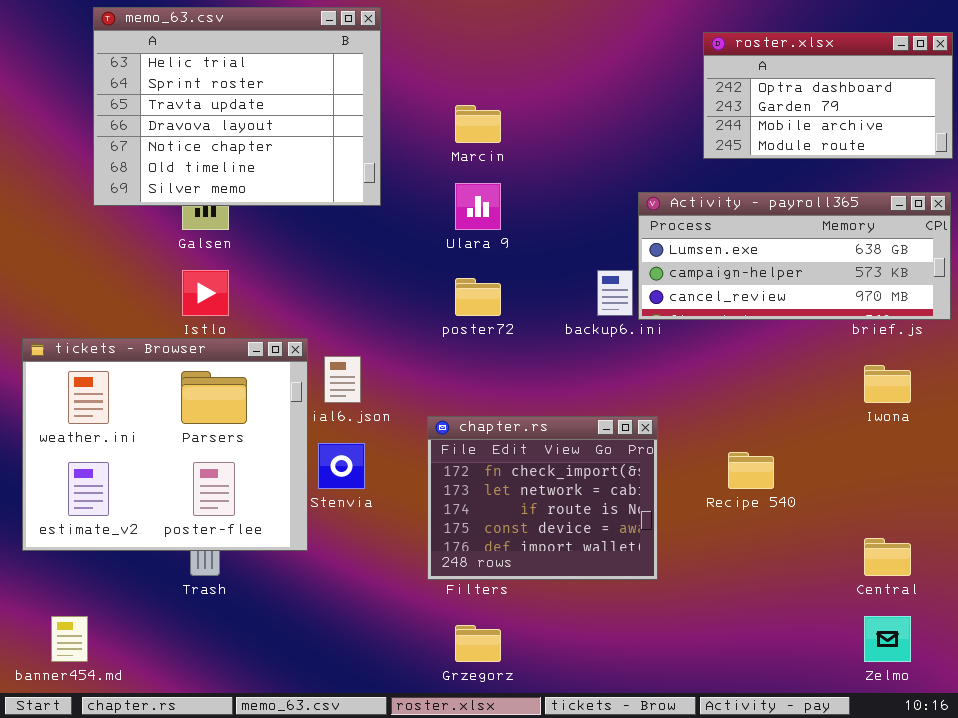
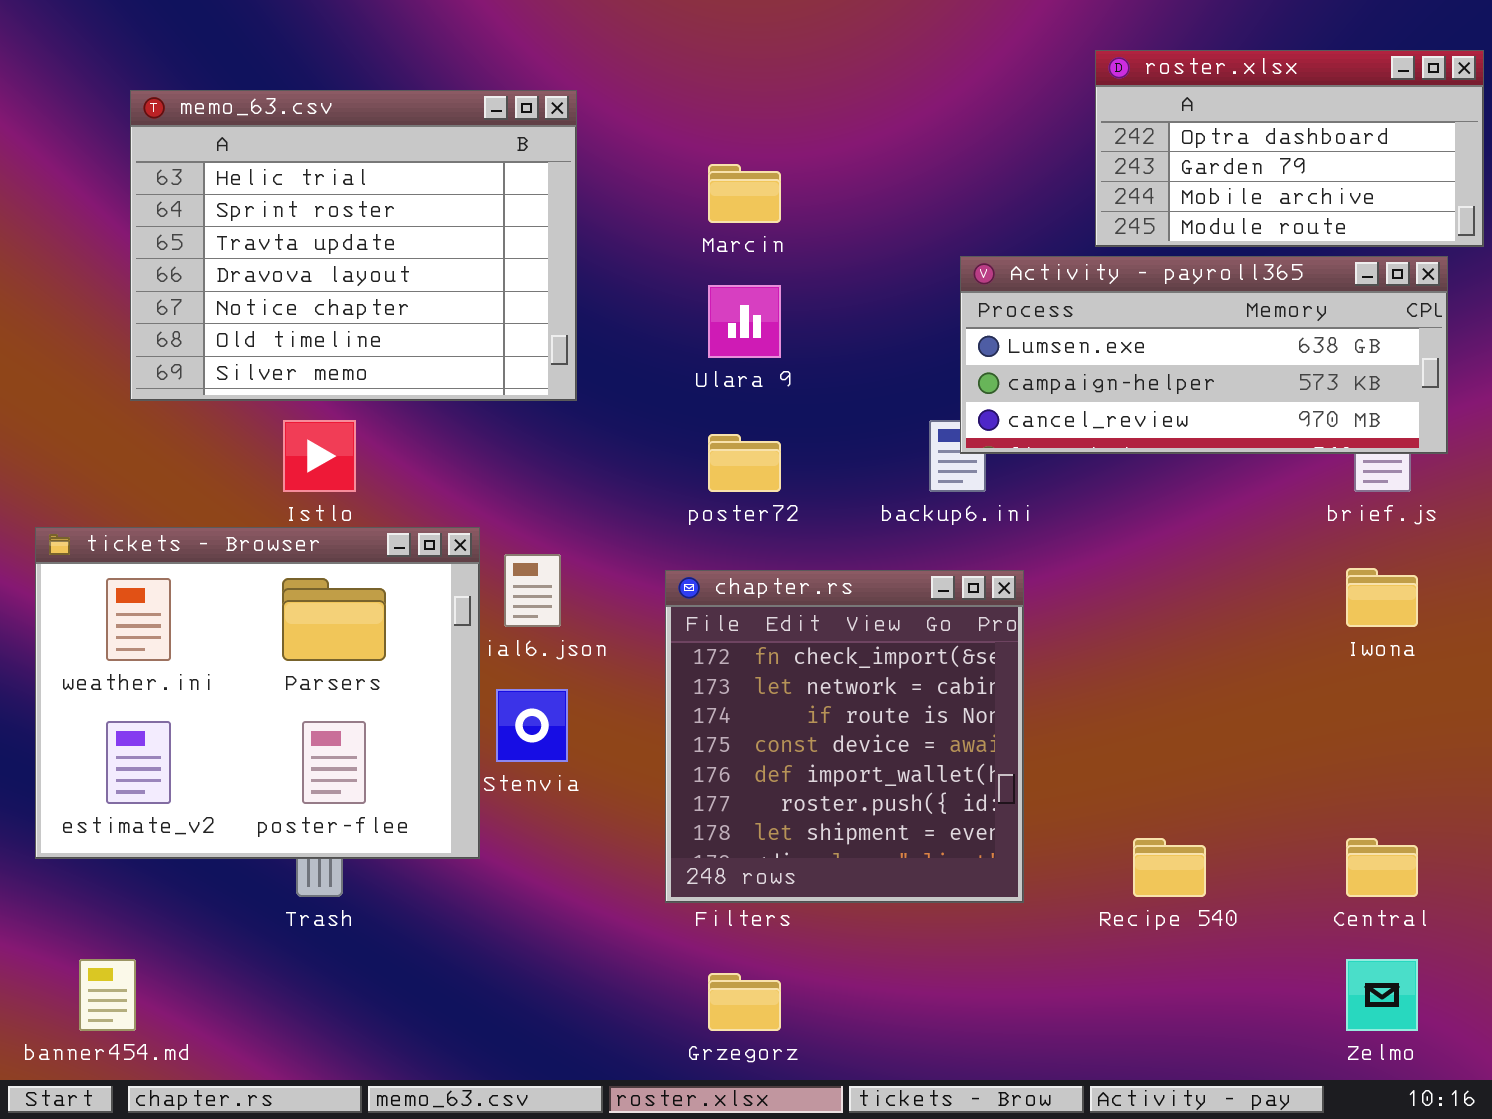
memo_63.csv: [93,7,381,206] -> [130,90,577,401], moved
Activity - payroll365: [638,192,951,320] -> [960,256,1448,454], moved
chapter.rs: [427,416,658,580] -> [665,570,1024,903], resized
Recipe 540: [728,452,774,489] -> [1133,838,1206,897], moved

